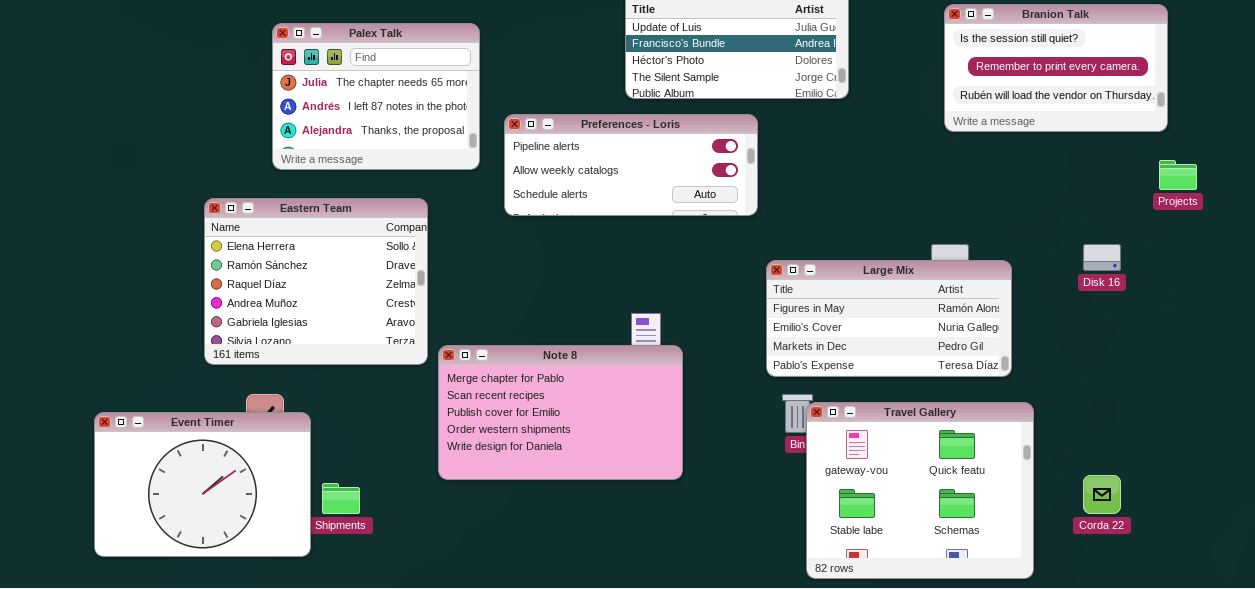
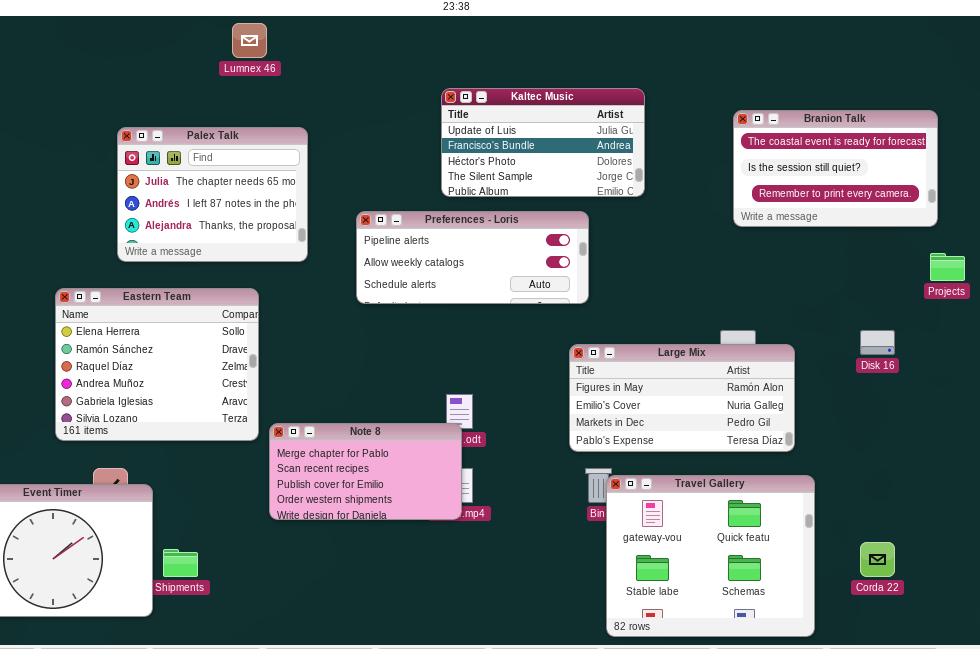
Branion Talk: [944,4,1168,132] -> [733,110,938,227], scrolled up 1 row
Preferences - Loris: [504,114,758,216] -> [356,211,589,304], moved
Note 8: [438,345,683,480] -> [269,423,462,520], resized

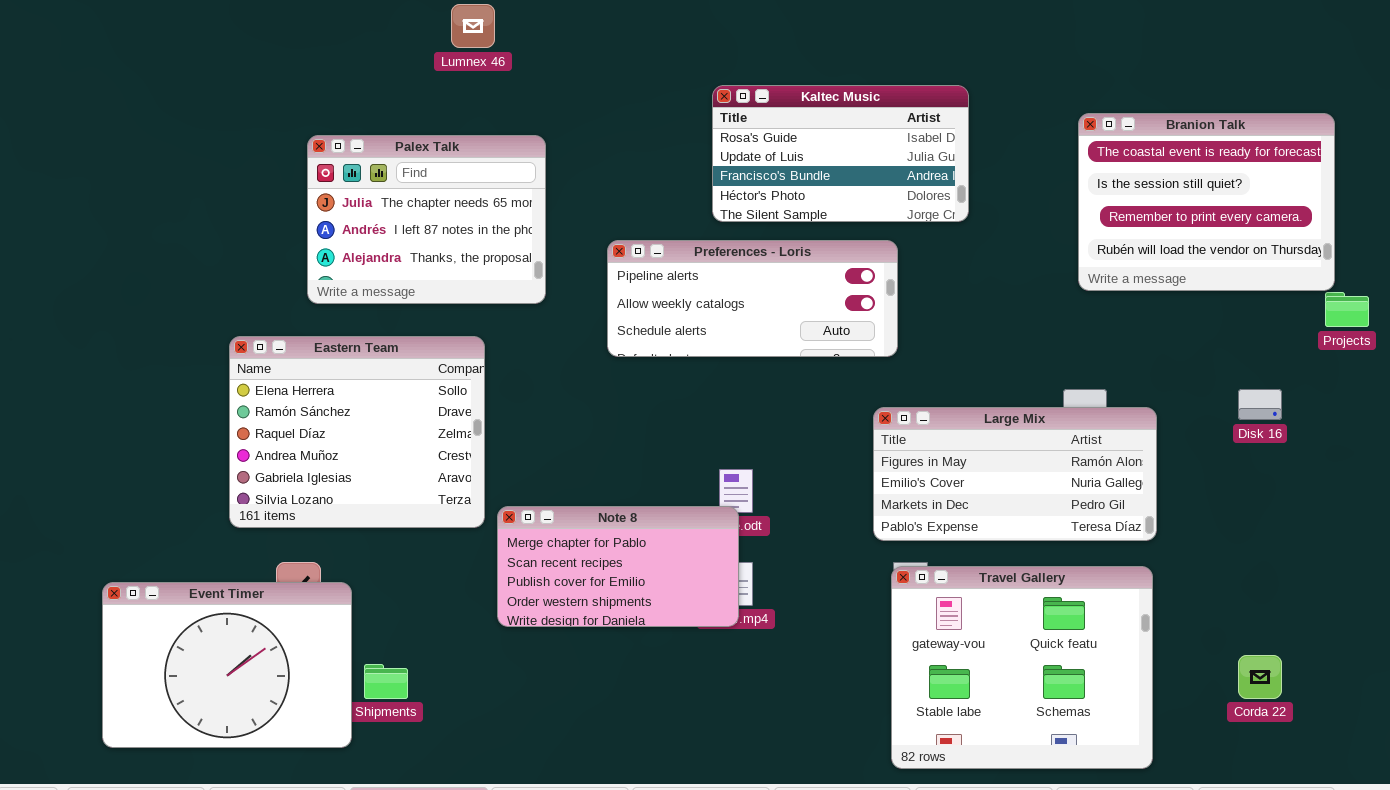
Kaltec Music: [441,88,645,197] -> [712,85,969,222], scrolled up 1 row
Branion Talk: [733,110,938,227] -> [1078,113,1335,291], resized
Travel Gallery: [606,475,815,637] -> [891,566,1153,769], moved

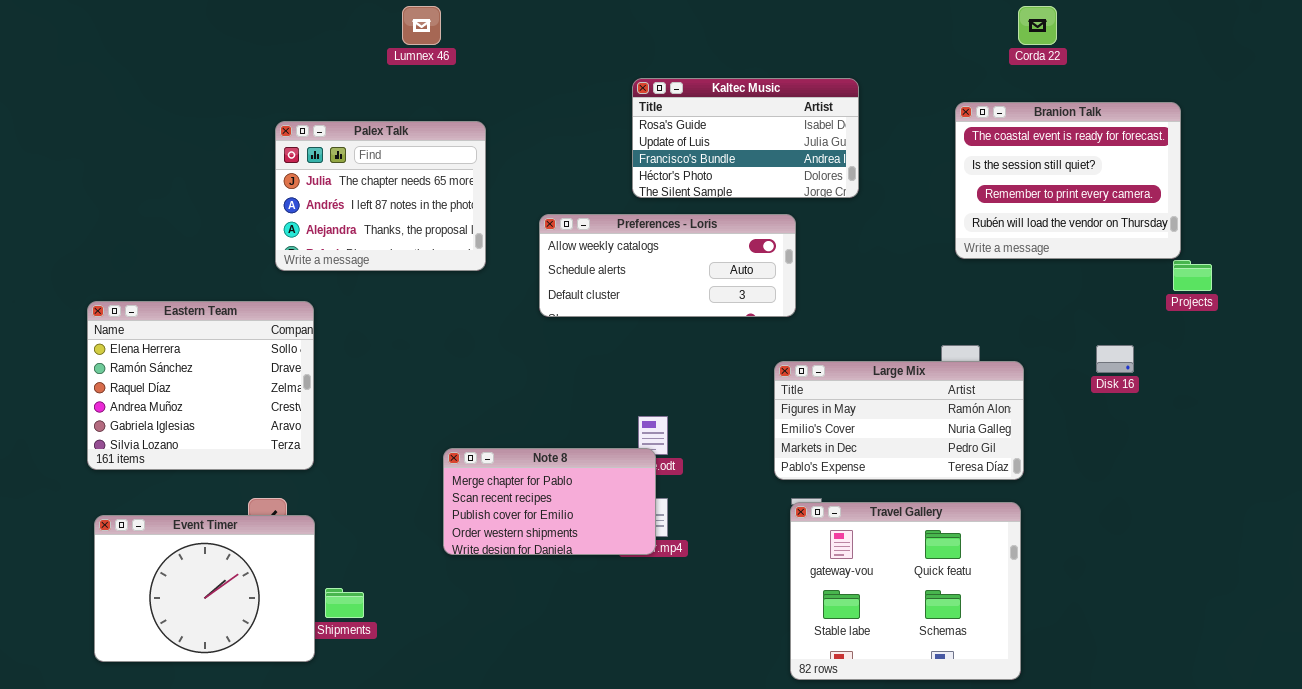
Preferences - Loris: [607,240,898,357] -> [539,214,796,317], scrolled down 1 row
Eastern Team: [229,336,485,528] -> [87,301,314,470], moved
Corda 22: [1238,655,1282,699] -> [1018,6,1057,45], moved

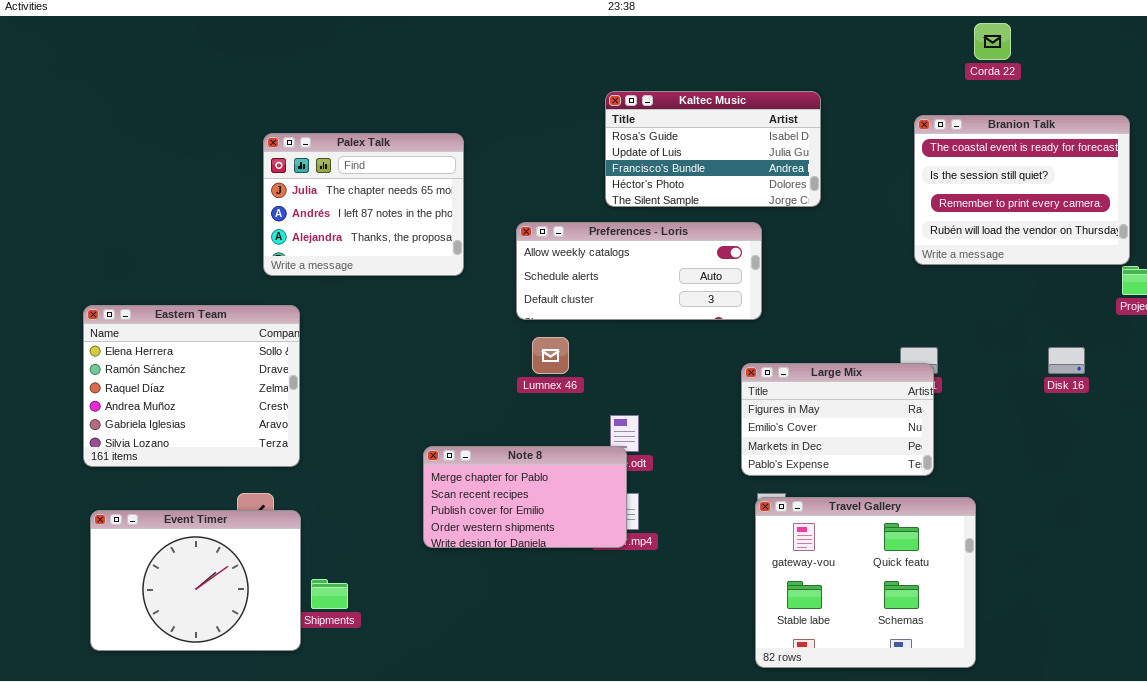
Lumnex 46: [402,6,441,45] -> [532,337,569,374], moved
Large Mix: [774,361,1024,480] -> [741,363,934,476], resized

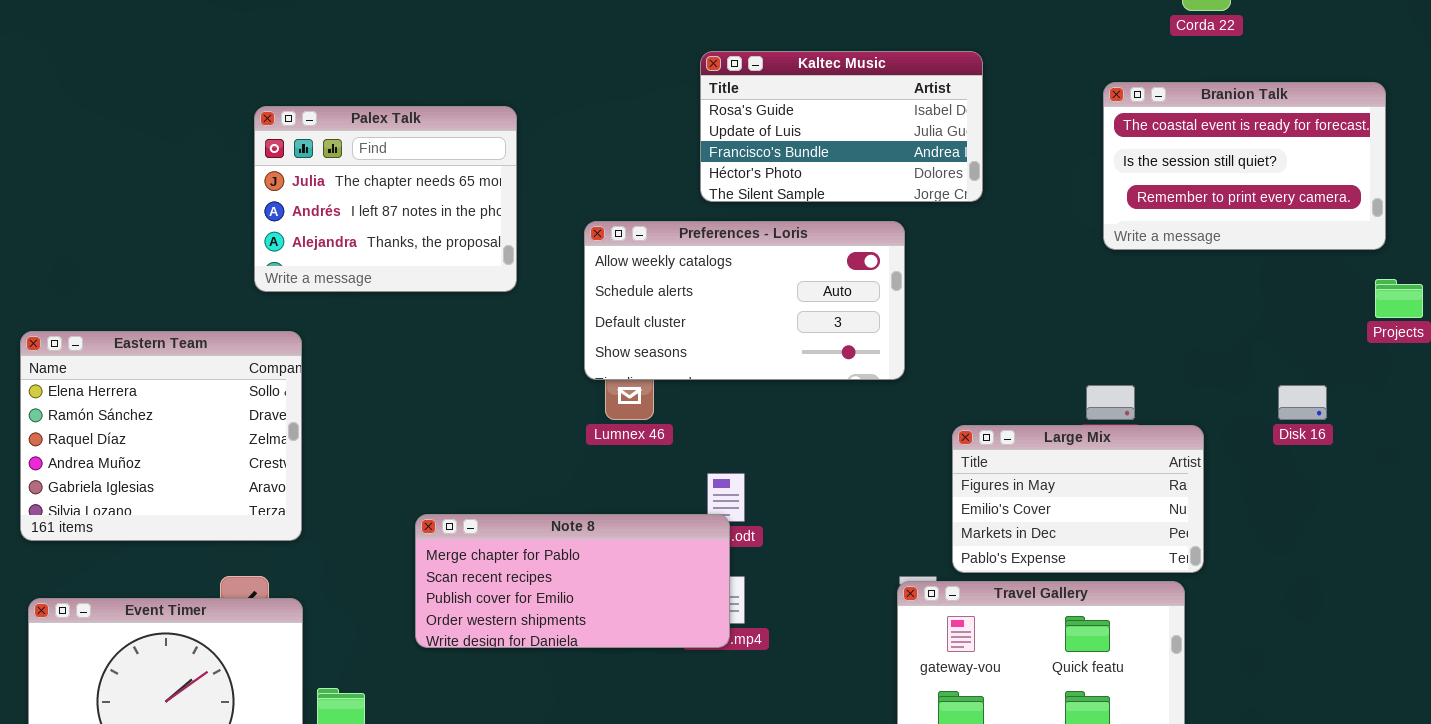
Branion Talk: [914,115,1130,265] -> [1103,82,1386,250], resized
Preferences - Loris: [516,222,762,320] -> [584,221,905,380], resized
Large Mix: [741,363,934,476] -> [952,425,1204,573], moved
Note 8: [423,446,627,548] -> [415,514,730,648], resized

